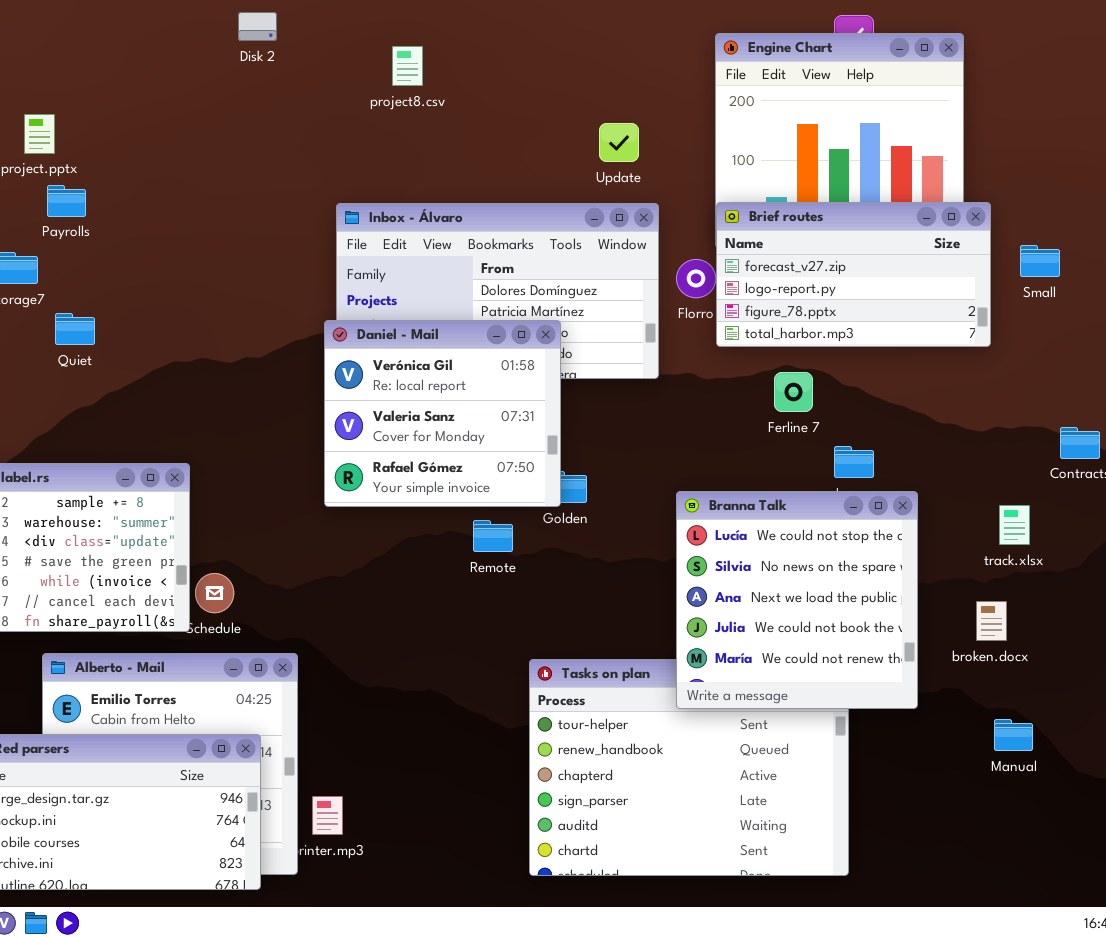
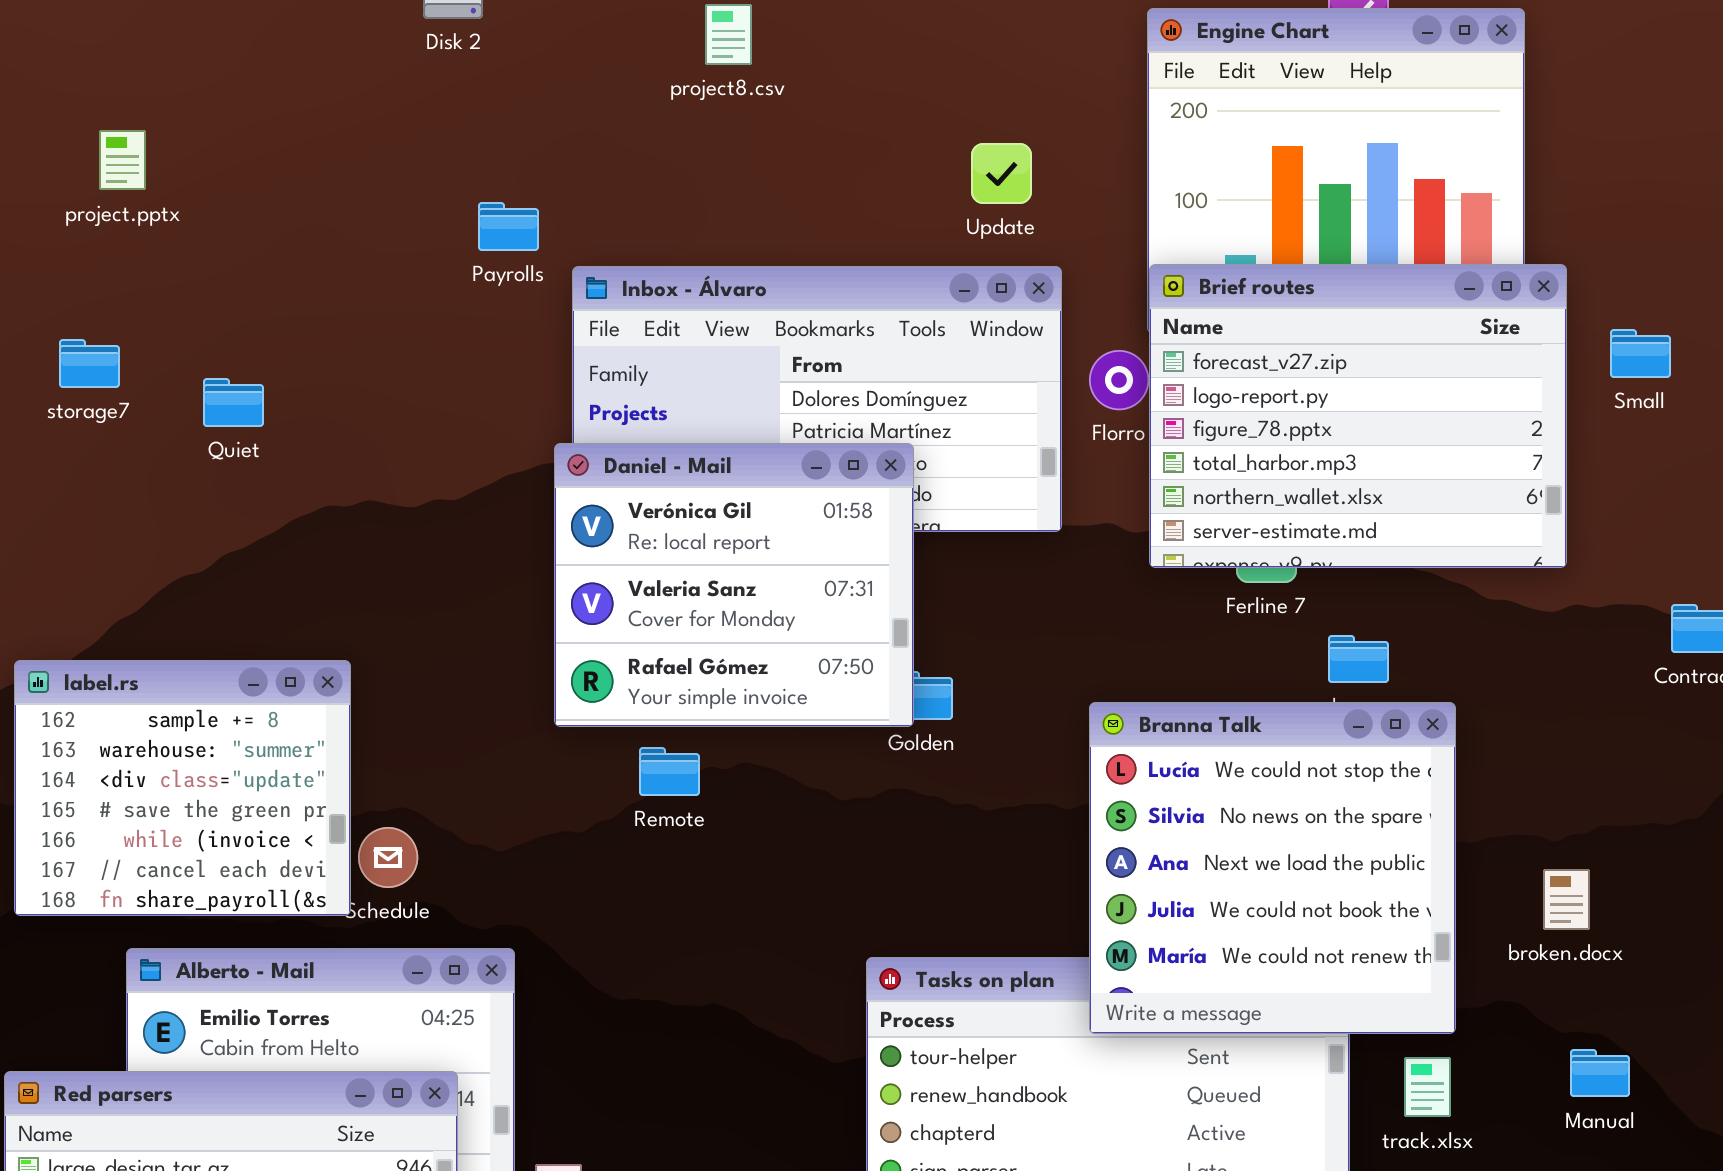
project8.csv: [392,46,423,86] -> [705,4,752,65], moved
Payrolls: [47,185,86,217] -> [478,202,539,251], moved
Brief routes: [716,202,991,347] -> [1149,264,1567,568], resized
Quiet: [55,313,95,345] -> [203,378,264,427], moved
track.xlsx: [999,505,1030,545] -> [1404,1057,1451,1117], moved
Remote: [473,520,513,552] -> [639,747,700,796], moved

